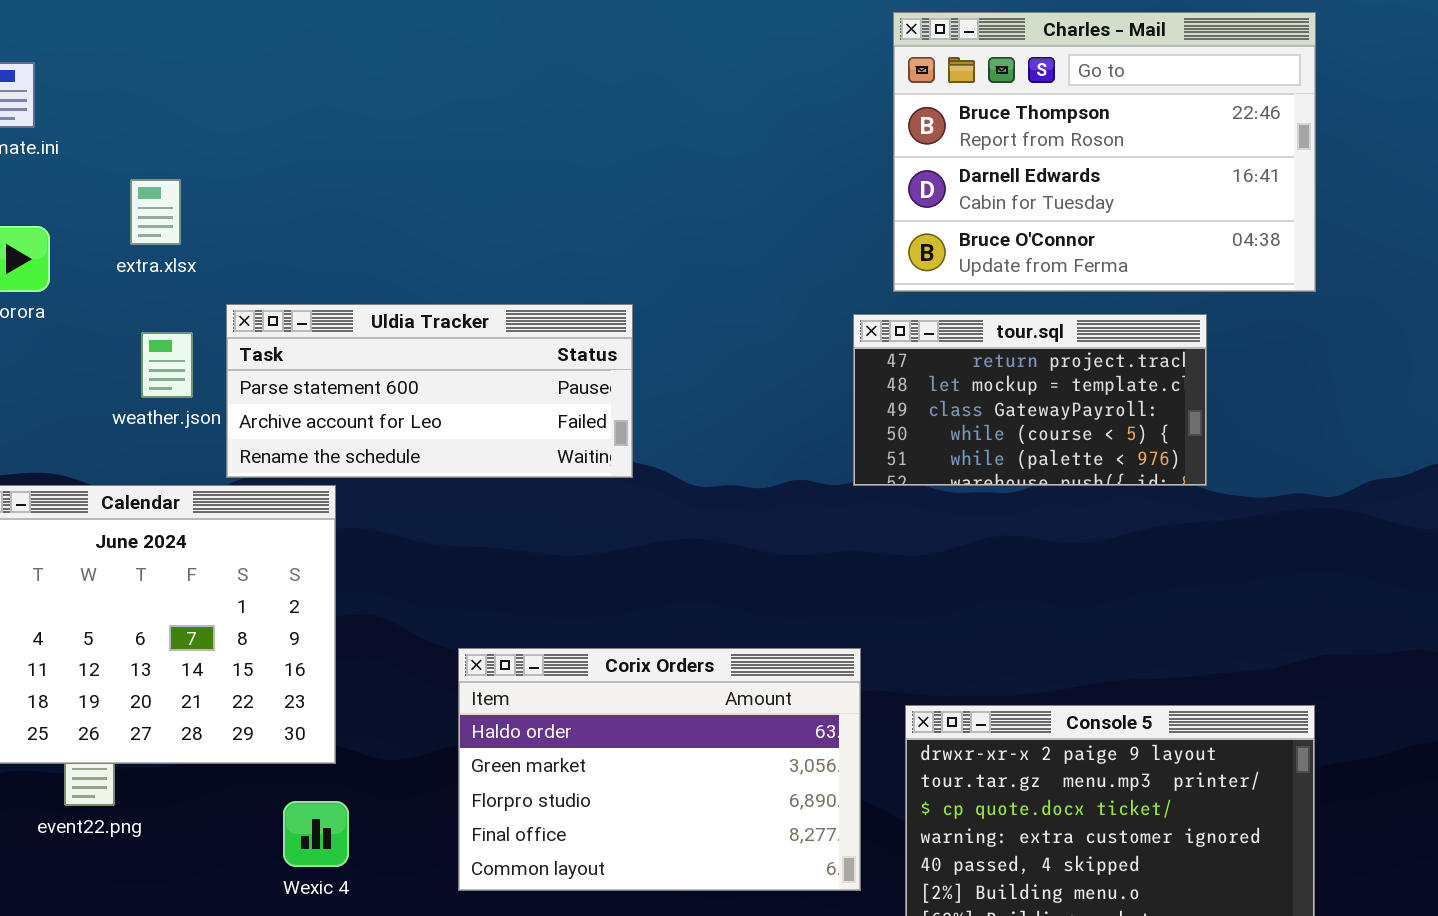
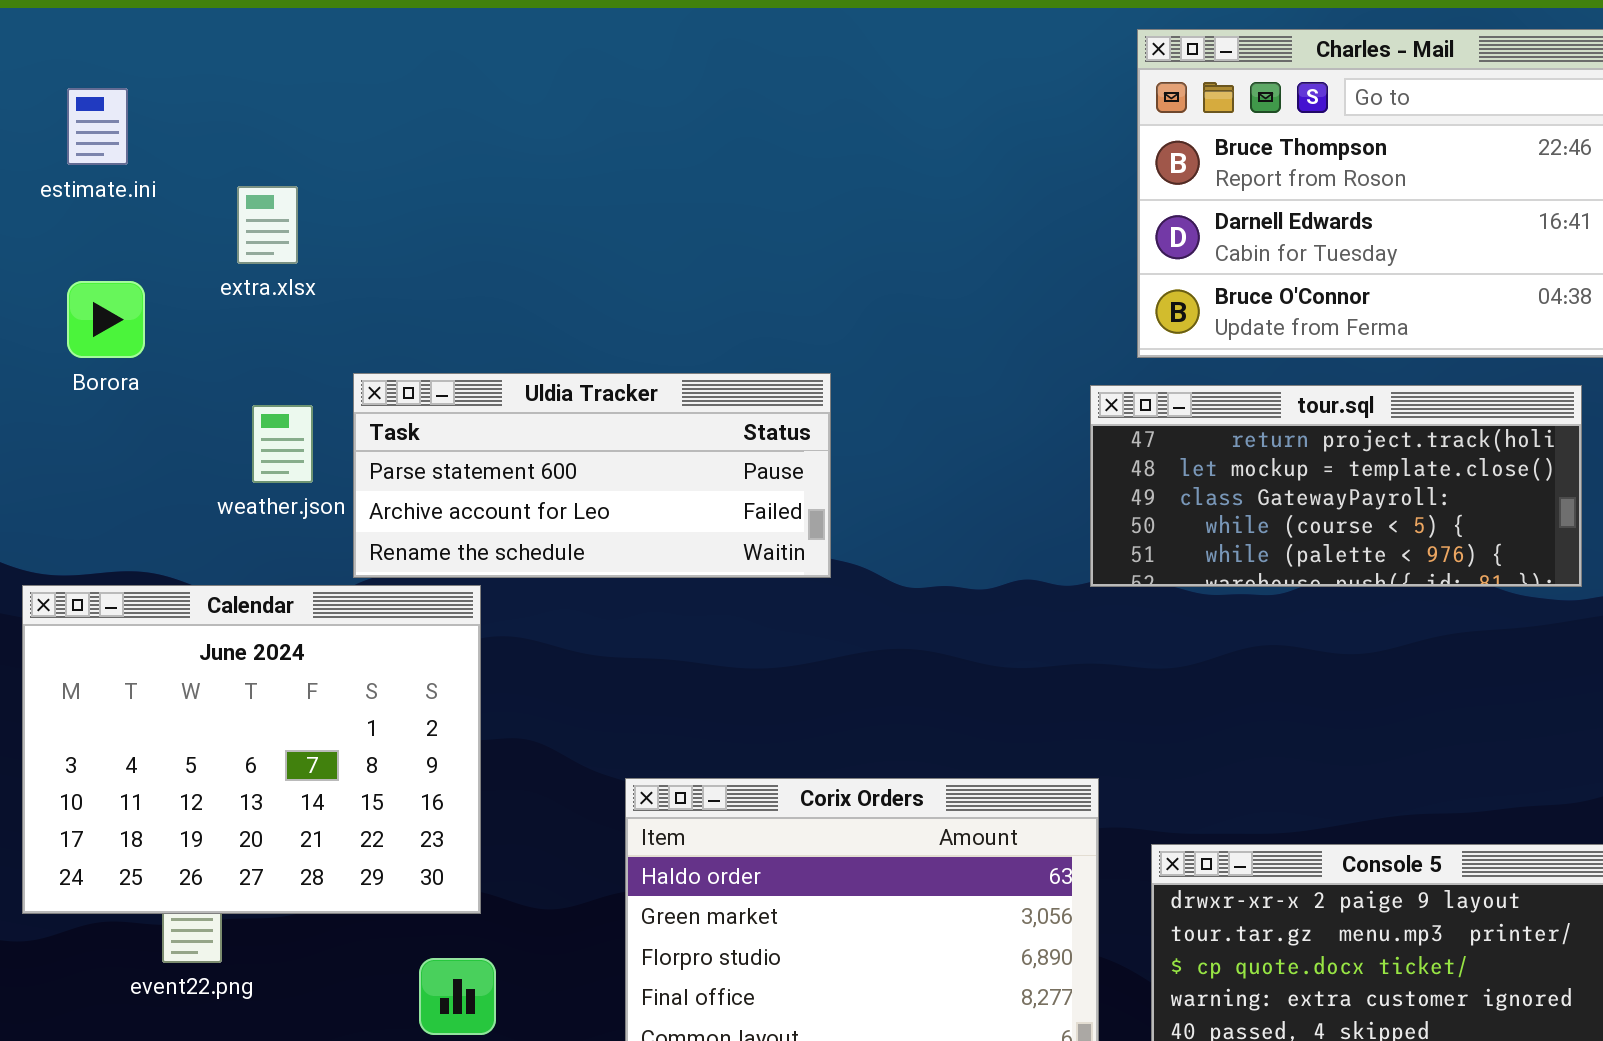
extra.xlsx: [130,179,181,245] -> [237,186,298,264], moved
tour.sql: [853,314,1207,486] -> [1090,385,1582,587], resized

